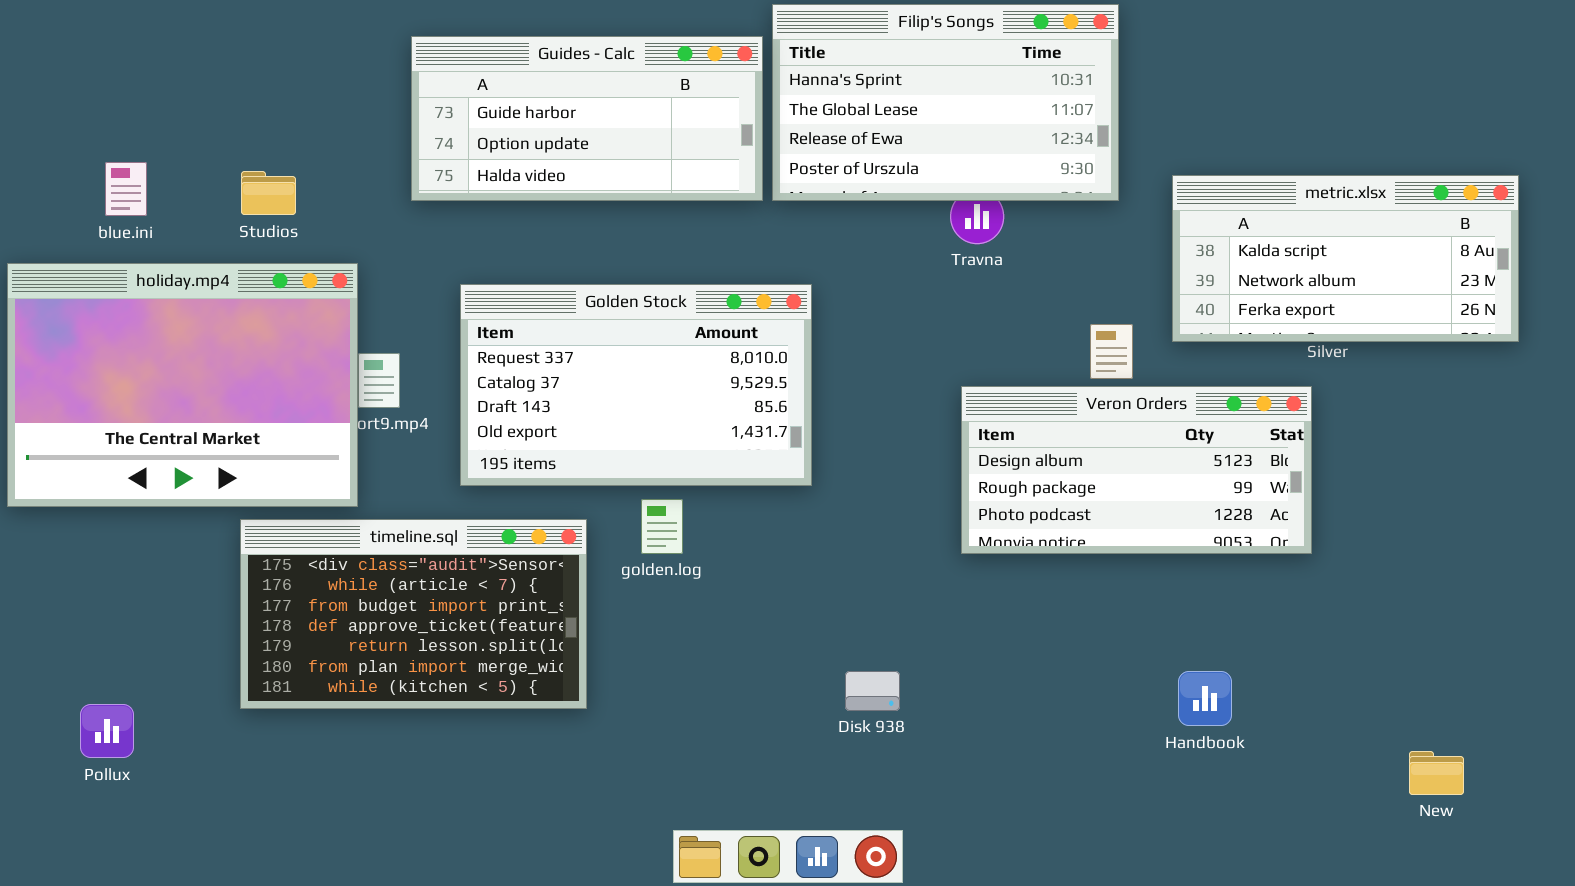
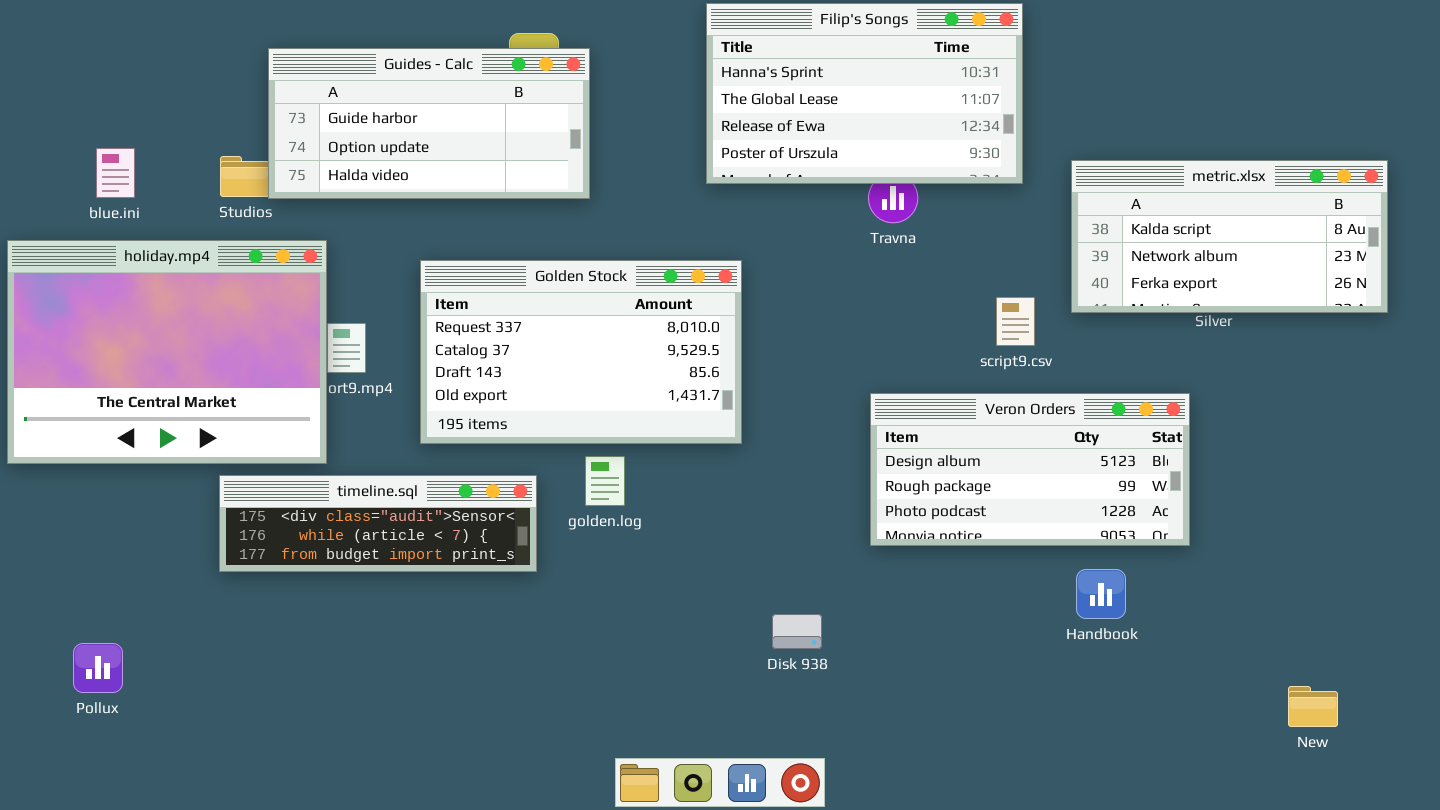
Guides - Calc: [411,36,763,201] -> [268,48,590,199], moved
Veron Orders: [961,386,1312,554] -> [870,393,1190,546], moved
timeline.sql: [240,519,587,709] -> [219,475,537,572], resized
Handbook: [1178,671,1232,726] -> [1076,569,1126,619], moved

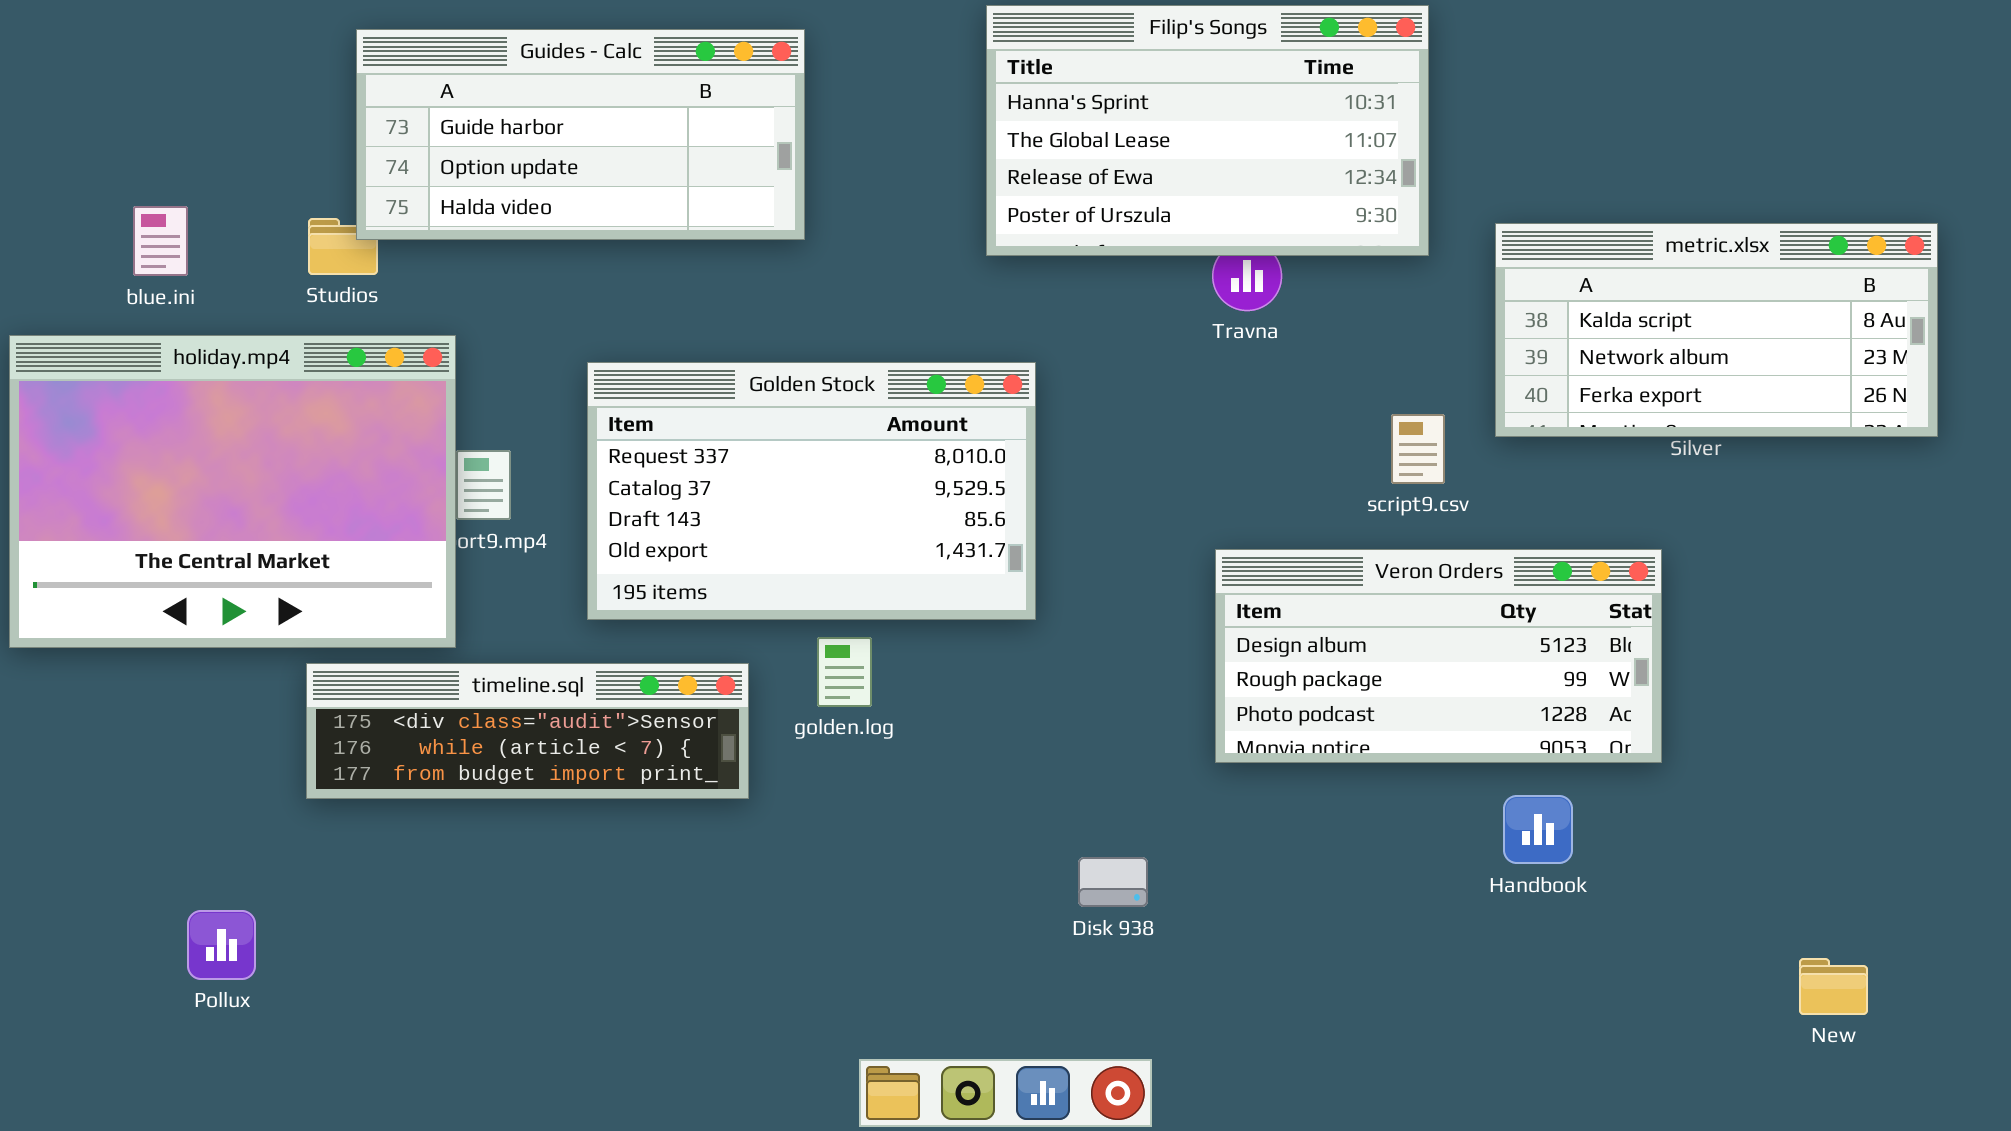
Guides - Calc: [268,48,590,199] -> [356,29,805,240], moved
Pollux: [73,643,123,693] -> [187,910,256,980], moved

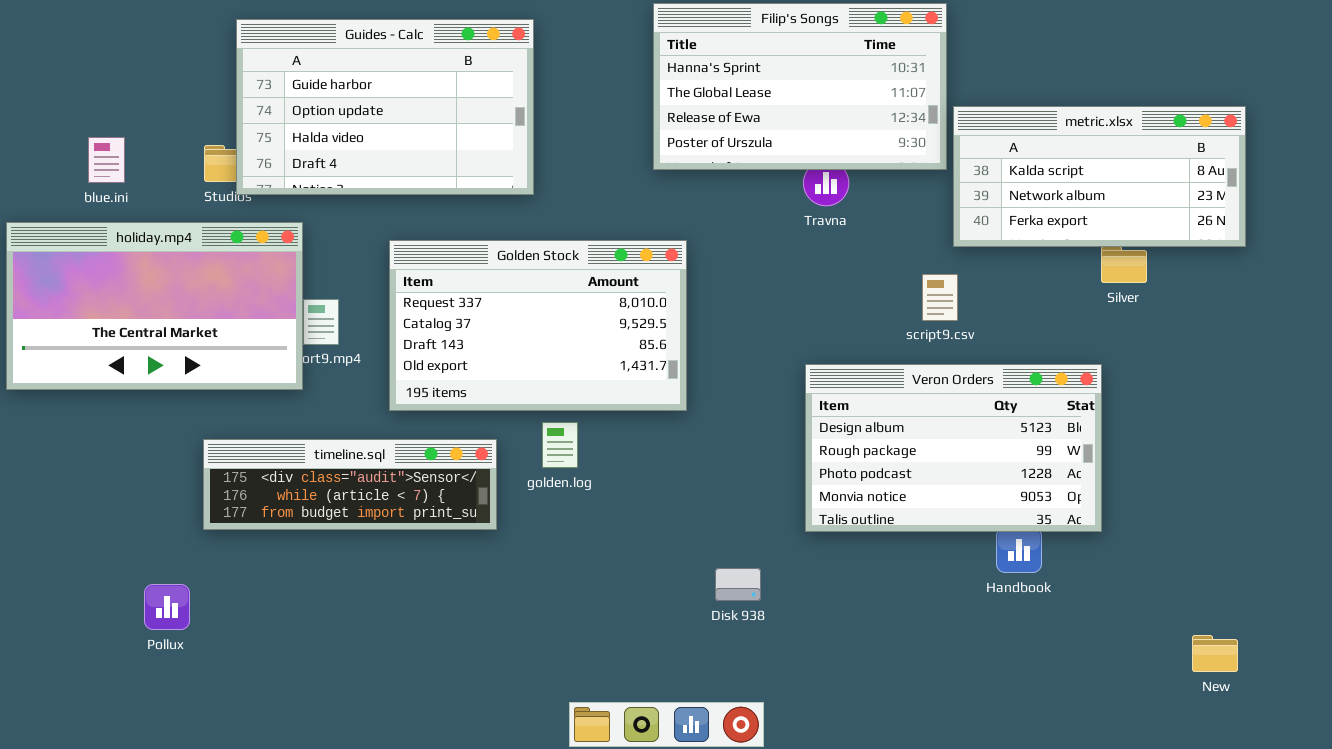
Guides - Calc: [356,29,805,240] -> [236,19,534,195], resized
metric.xlsx: [1495,223,1938,437] -> [953,106,1246,247], moved
holiday.mp4: [9,335,456,648] -> [6,222,303,390], resized
Veron Orders: [1215,549,1662,763] -> [805,364,1102,532], resized
Pollux: [187,910,256,980] -> [144,584,190,630], moved

